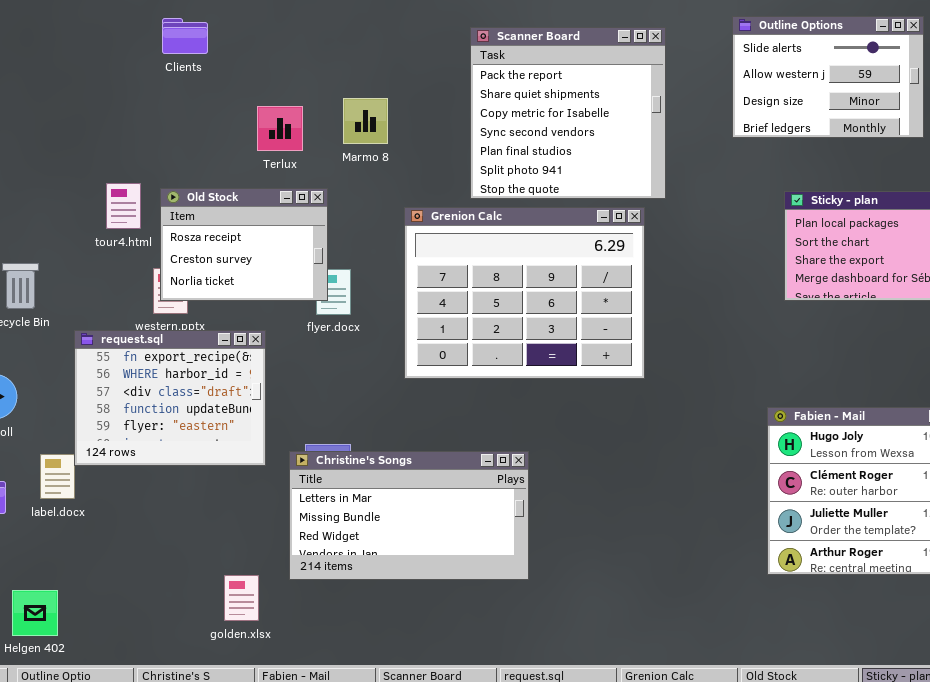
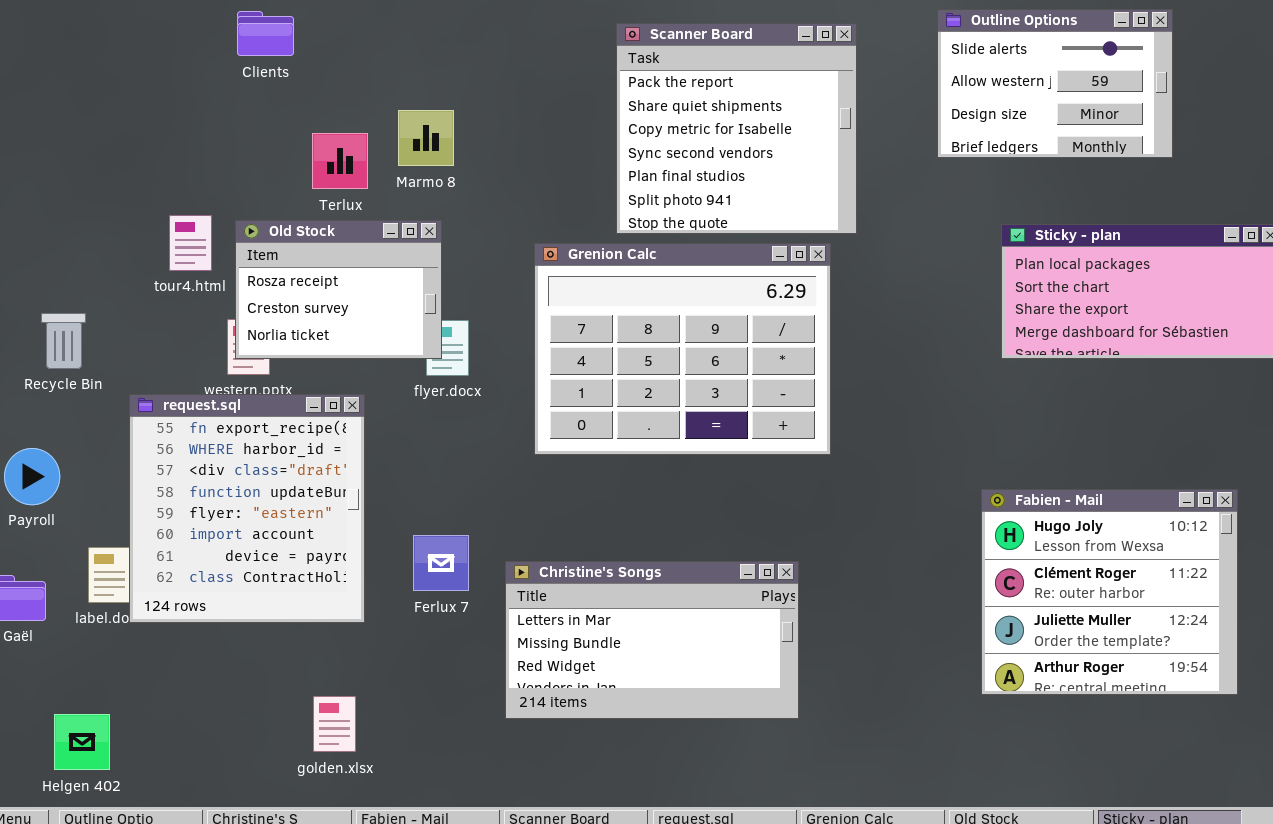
Marmo 8: [343,98,388,144] -> [398,110,454,166], moved
Terlux: [257,106,303,151] -> [312,133,368,189], moved
request.sql: [74,330,266,466] -> [129,394,365,623], resized
Christine's Songs: [289,451,529,580] -> [505,561,799,719], moved

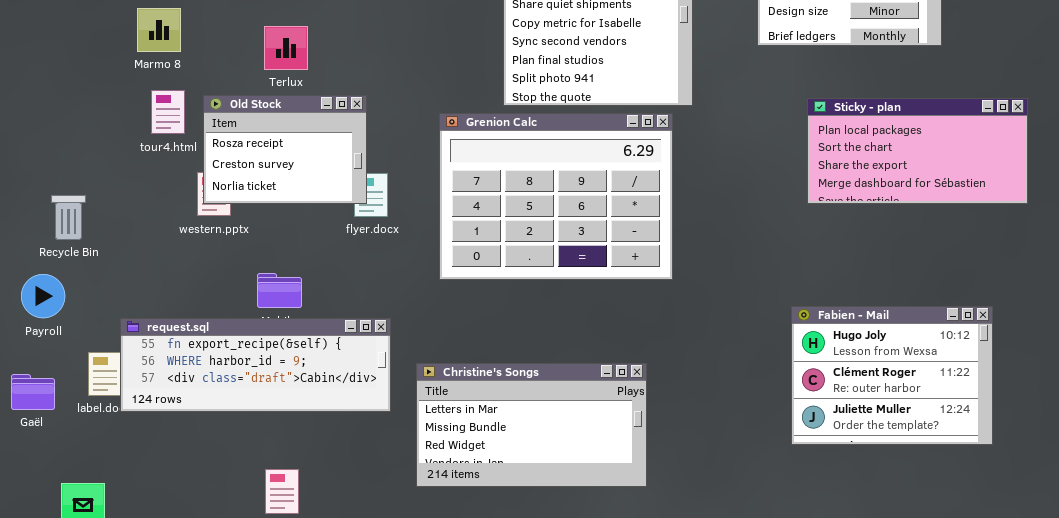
Marmo 8: [398,110,454,166] -> [137,8,181,52], moved
Recycle Bin: [41,313,86,369] -> [51,195,86,240], moved
request.sql: [129,394,365,623] -> [120,318,391,412], resized
Fabien - Mail: [981,489,1238,695] -> [791,306,993,445], resized

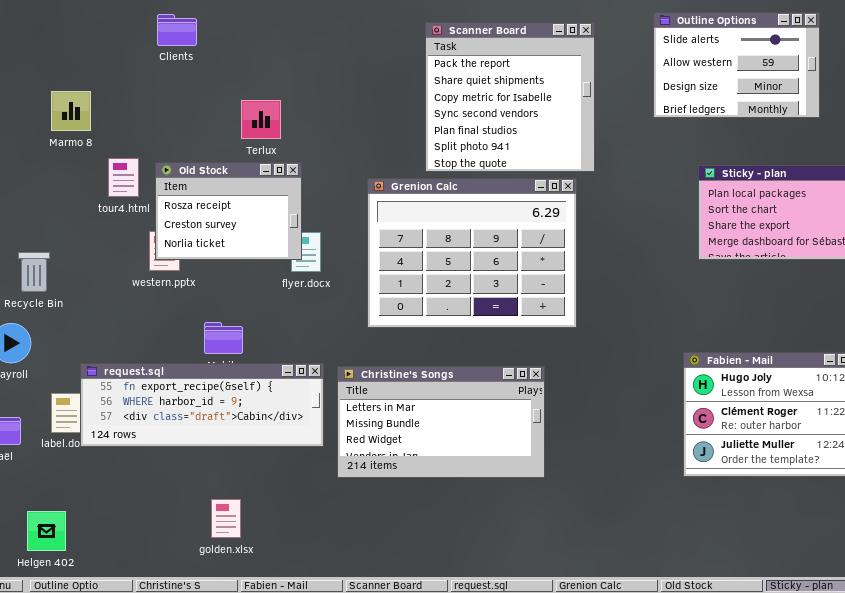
Marmo 8: [137,8,181,52] -> [51,91,91,131], moved
Terlux: [264,26,308,70] -> [241,100,281,139], moved
Christine's Songs: [416,363,647,487] -> [337,366,545,478], moved

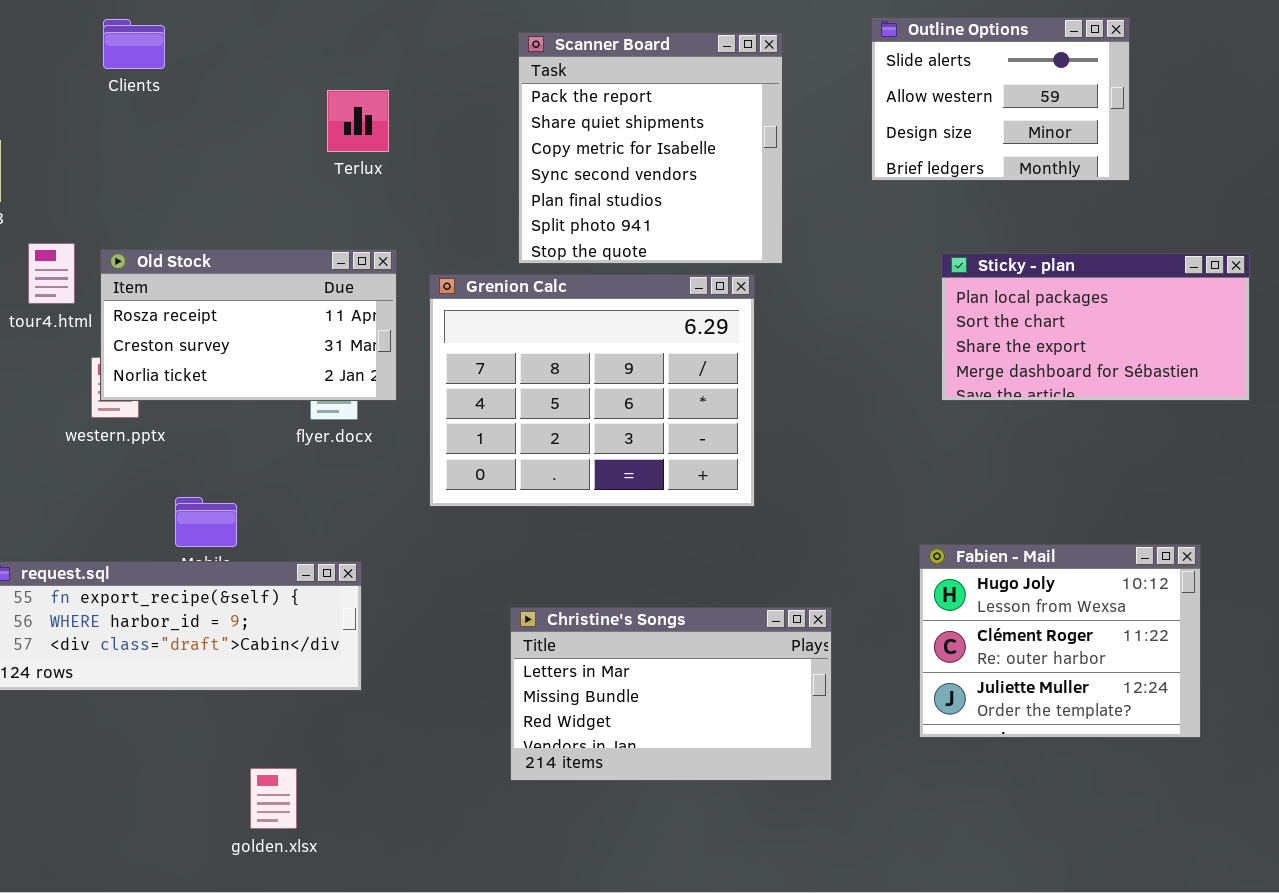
Terlux: [241,100,281,139] -> [327,90,389,152], moved
Old Stock: [155,162,302,260] -> [100,249,397,401], resized
Christine's Songs: [337,366,545,478] -> [510,607,832,781], moved
golden.xlsx: [211,499,241,538] -> [250,768,297,829], moved

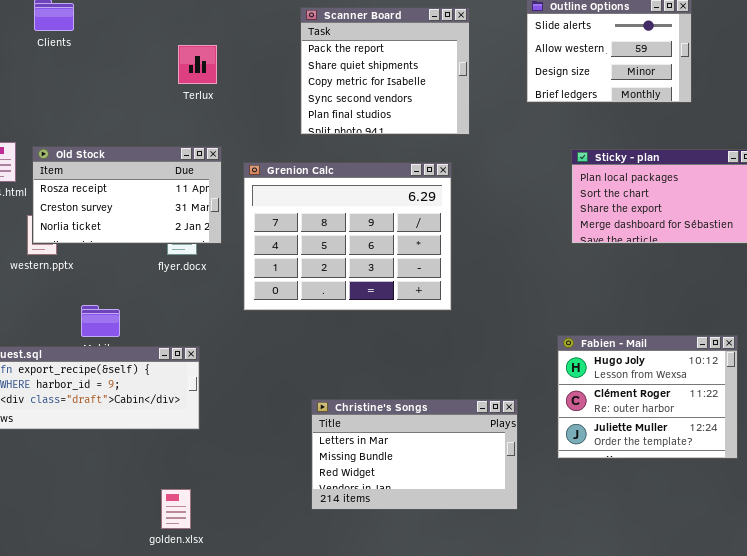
Scanner Board: [518,32,783,264] -> [300,7,470,135], resized
Christine's Songs: [510,607,832,781] -> [311,399,518,510], moved
golden.xlsx: [250,768,297,829] -> [161,489,191,529], moved

